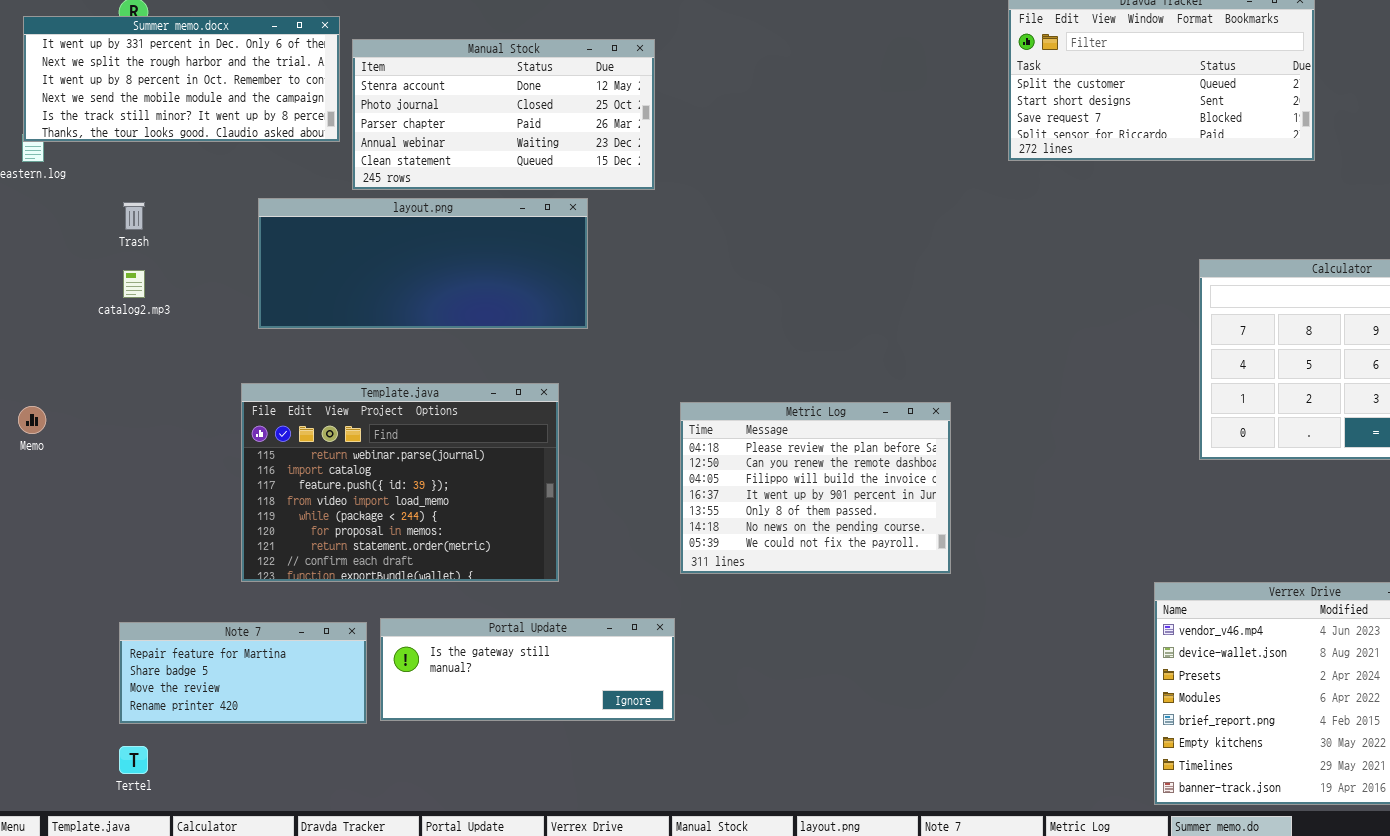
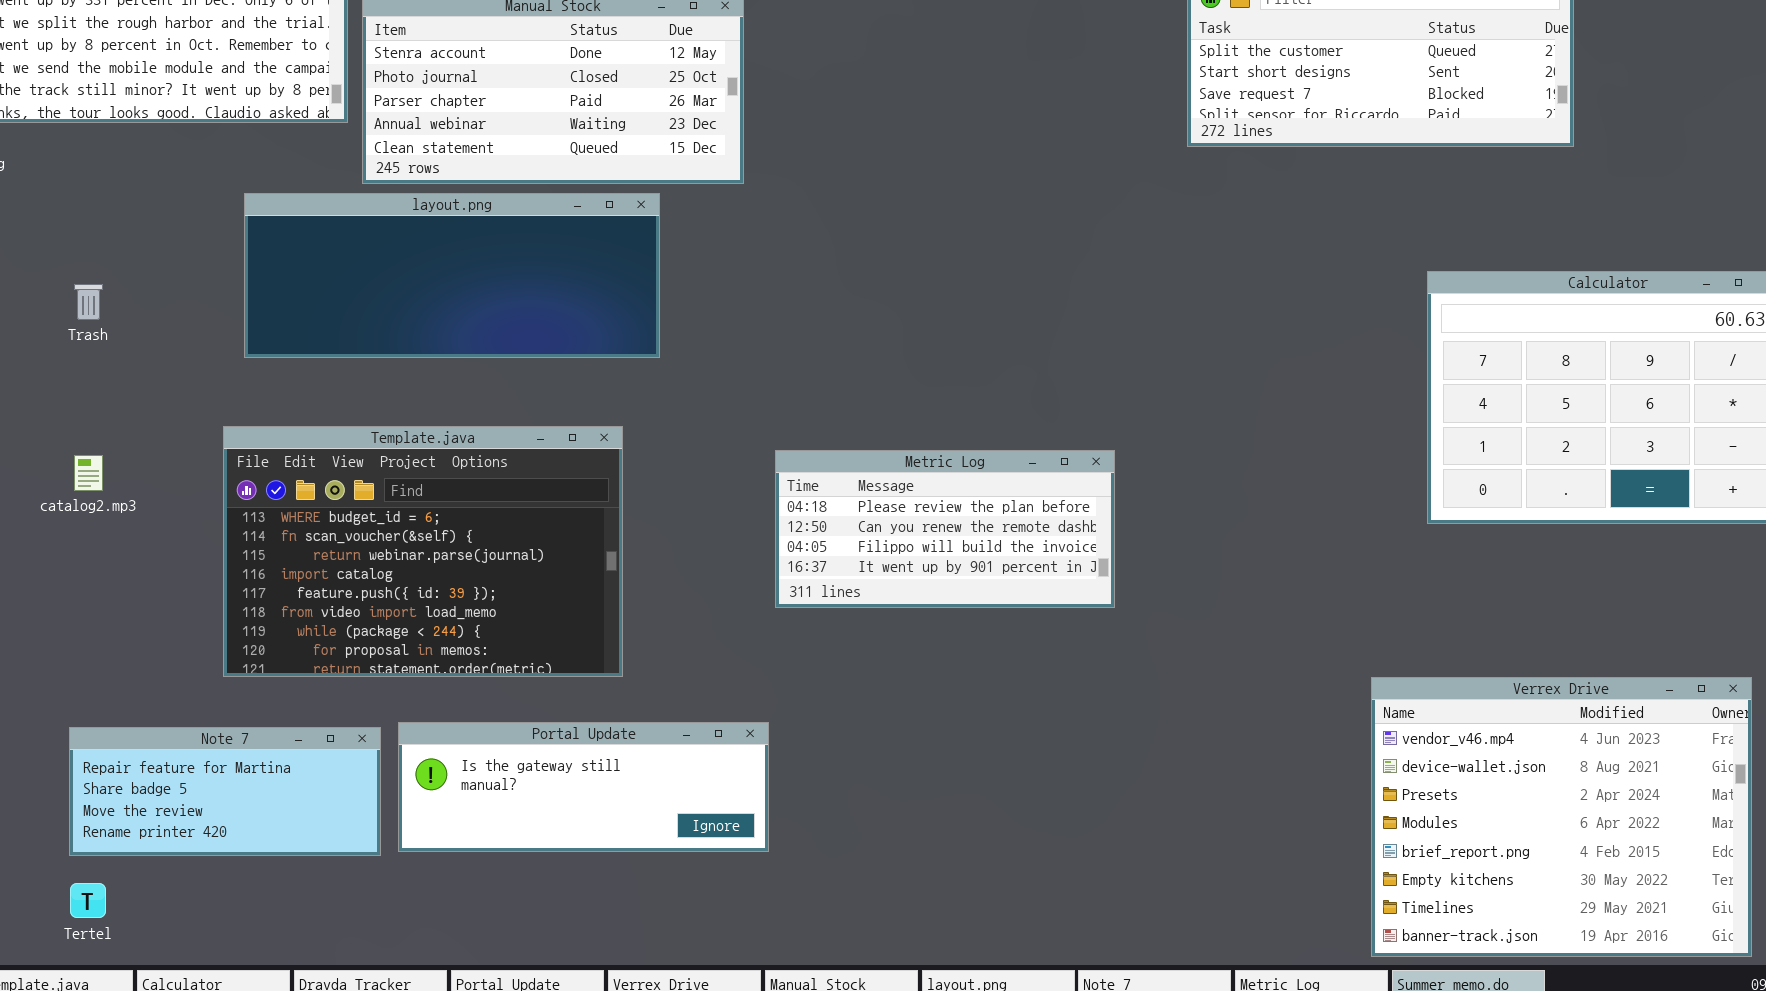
Trash: [123,202,145,230] -> [74,284,103,320], moved
catalog2.mp3: [123,270,145,298] -> [74,455,103,491], moved
Template.java: [241,383,559,582] -> [223,426,623,677], scrolled up 2 rows
Metric Log: [680,402,951,574] -> [775,450,1115,608], resized

